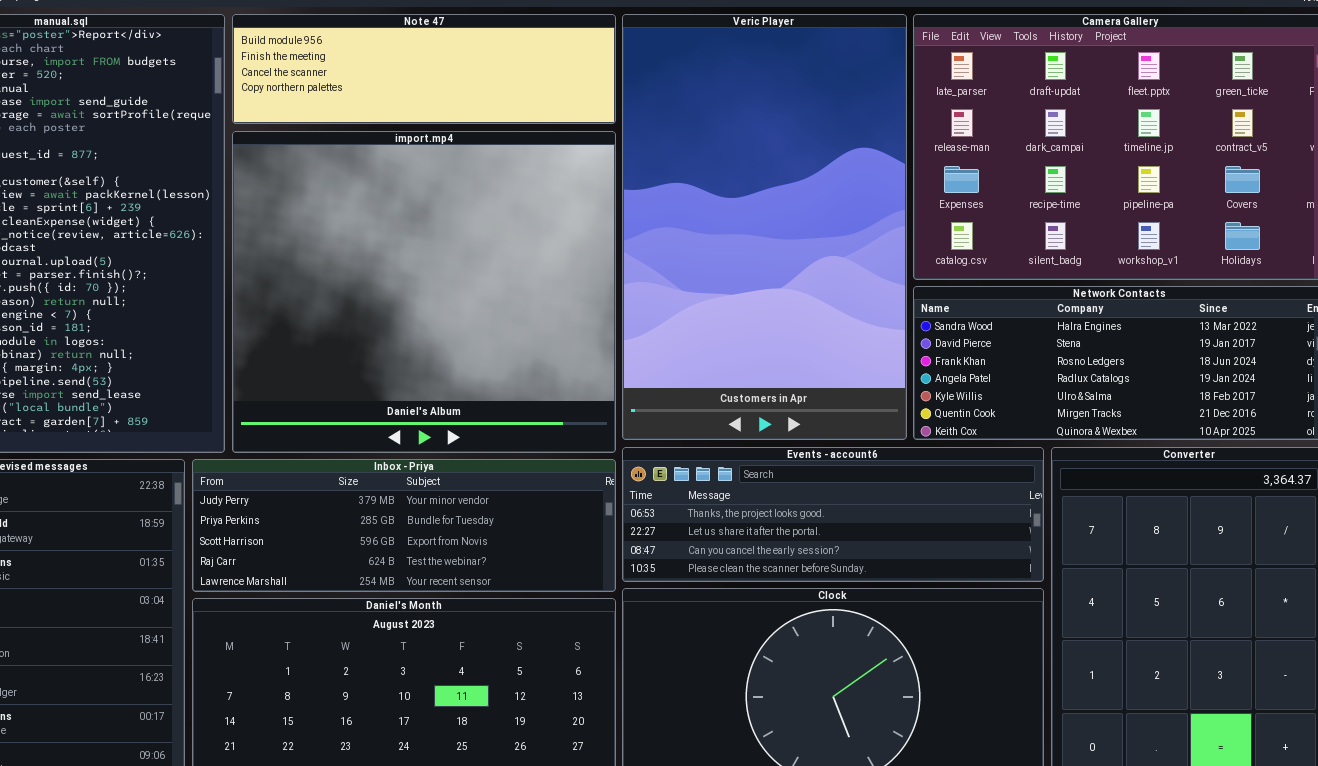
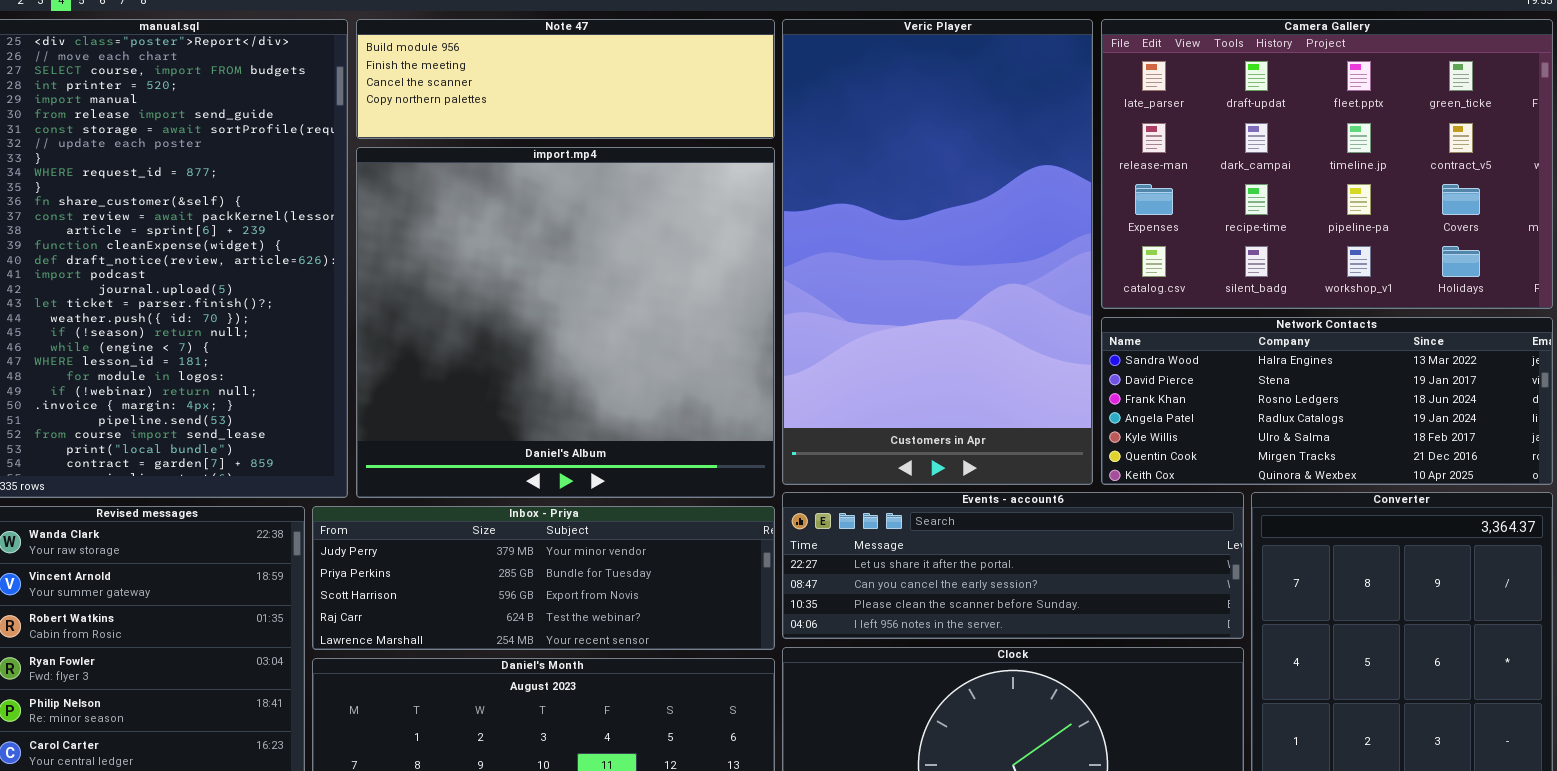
Events - account6: [622,447,1044,582] -> [782,492,1244,639], scrolled down 1 row

